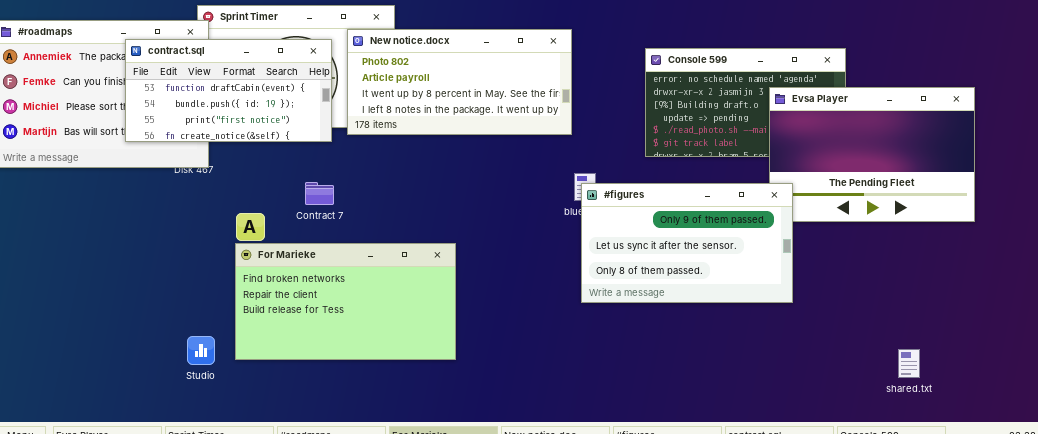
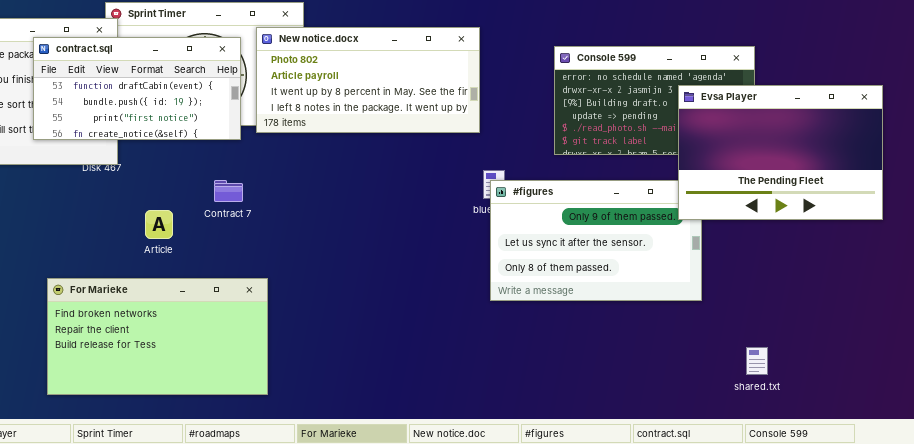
Evsa Player: [769,87,975,222] -> [678,85,883,220], raised
For Marieke: [235,243,456,360] -> [47,278,268,395], moved
shared.txt: [898,349,920,378] -> [746,347,768,375], moved

